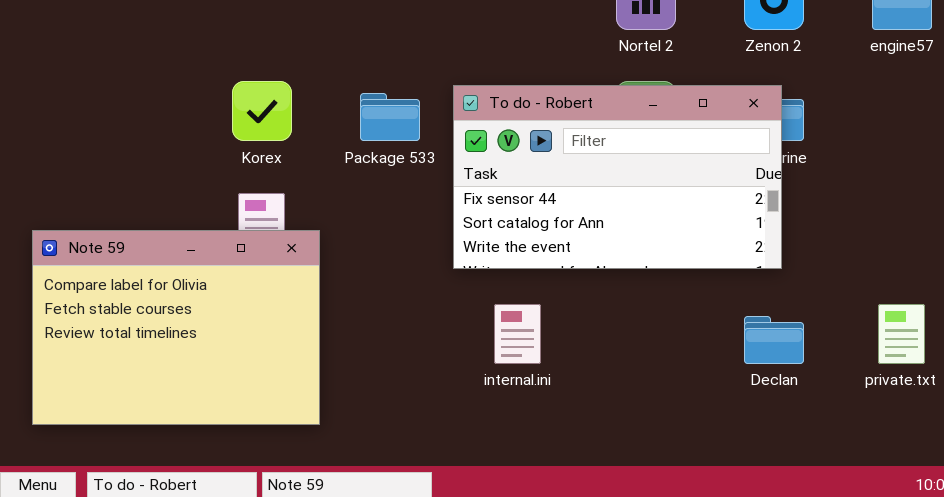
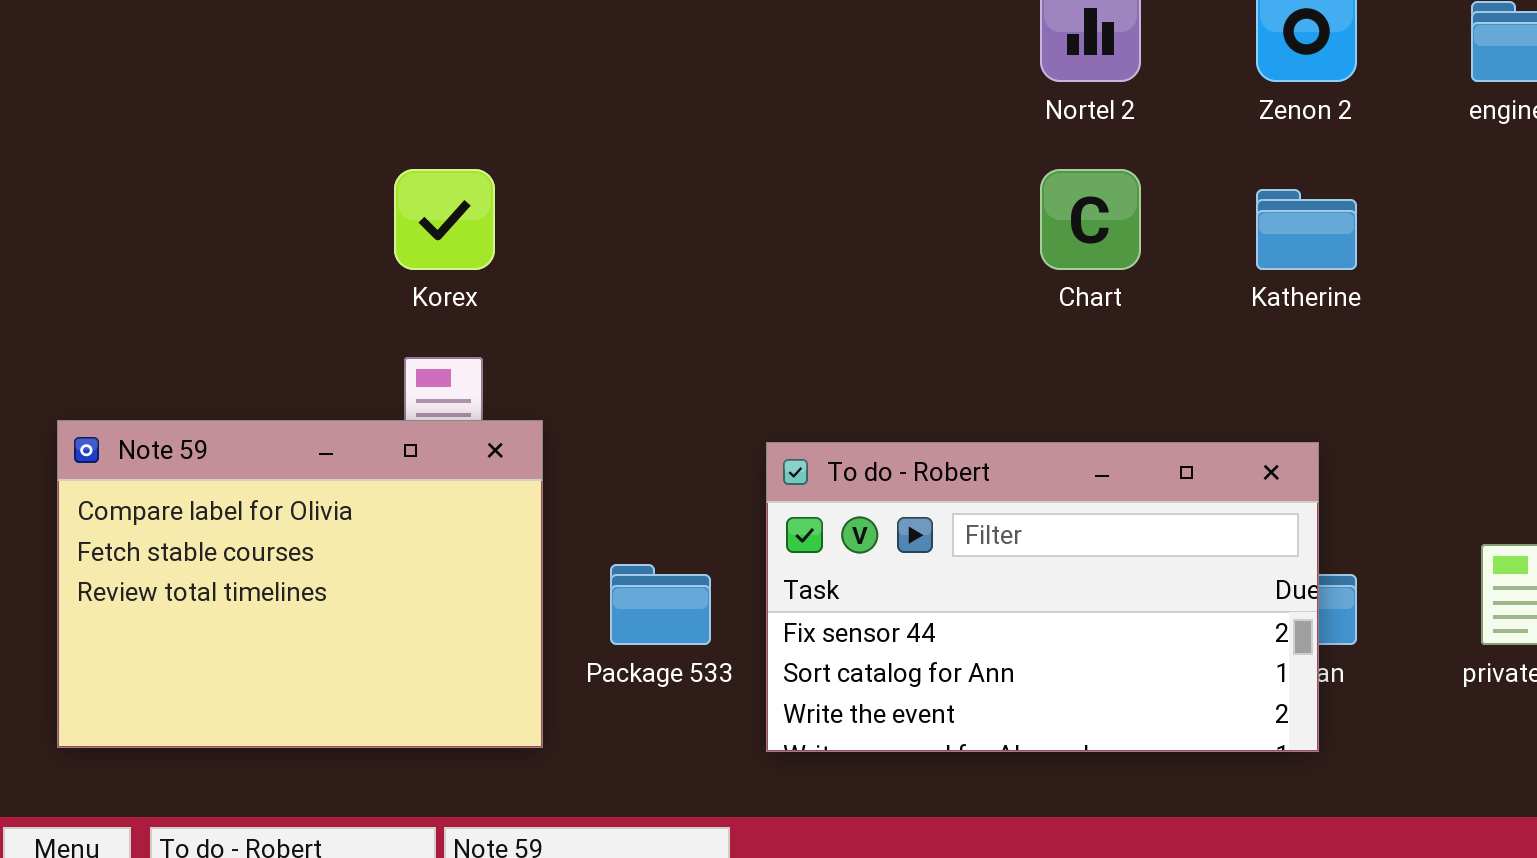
To do - Robert: [453,85,782,269] -> [766,442,1319,752], moved
Package 533: [360,93,420,141] -> [610,564,711,645], moved

